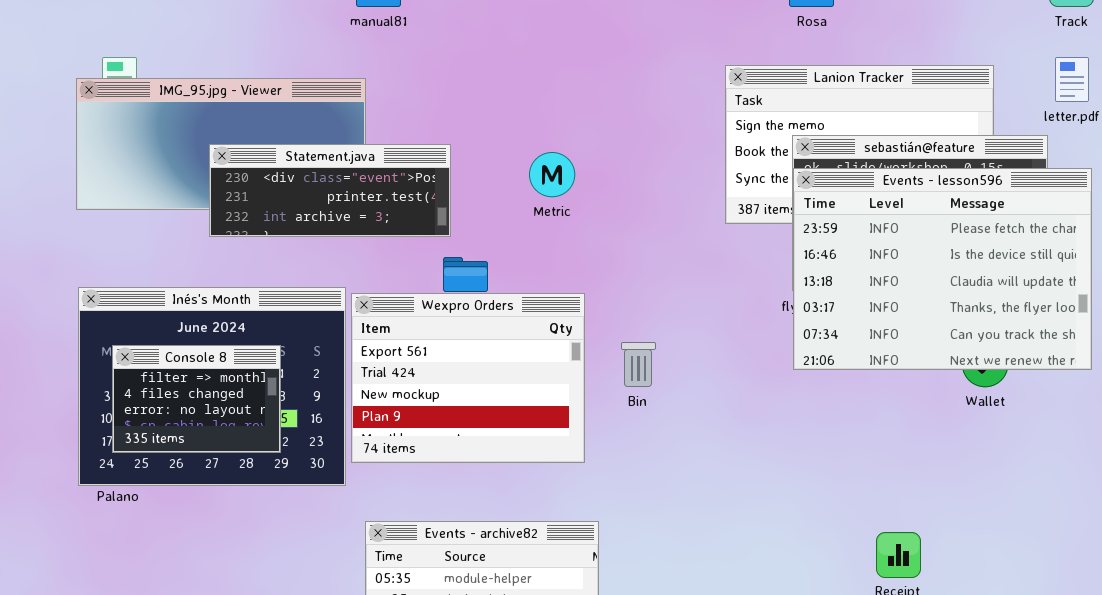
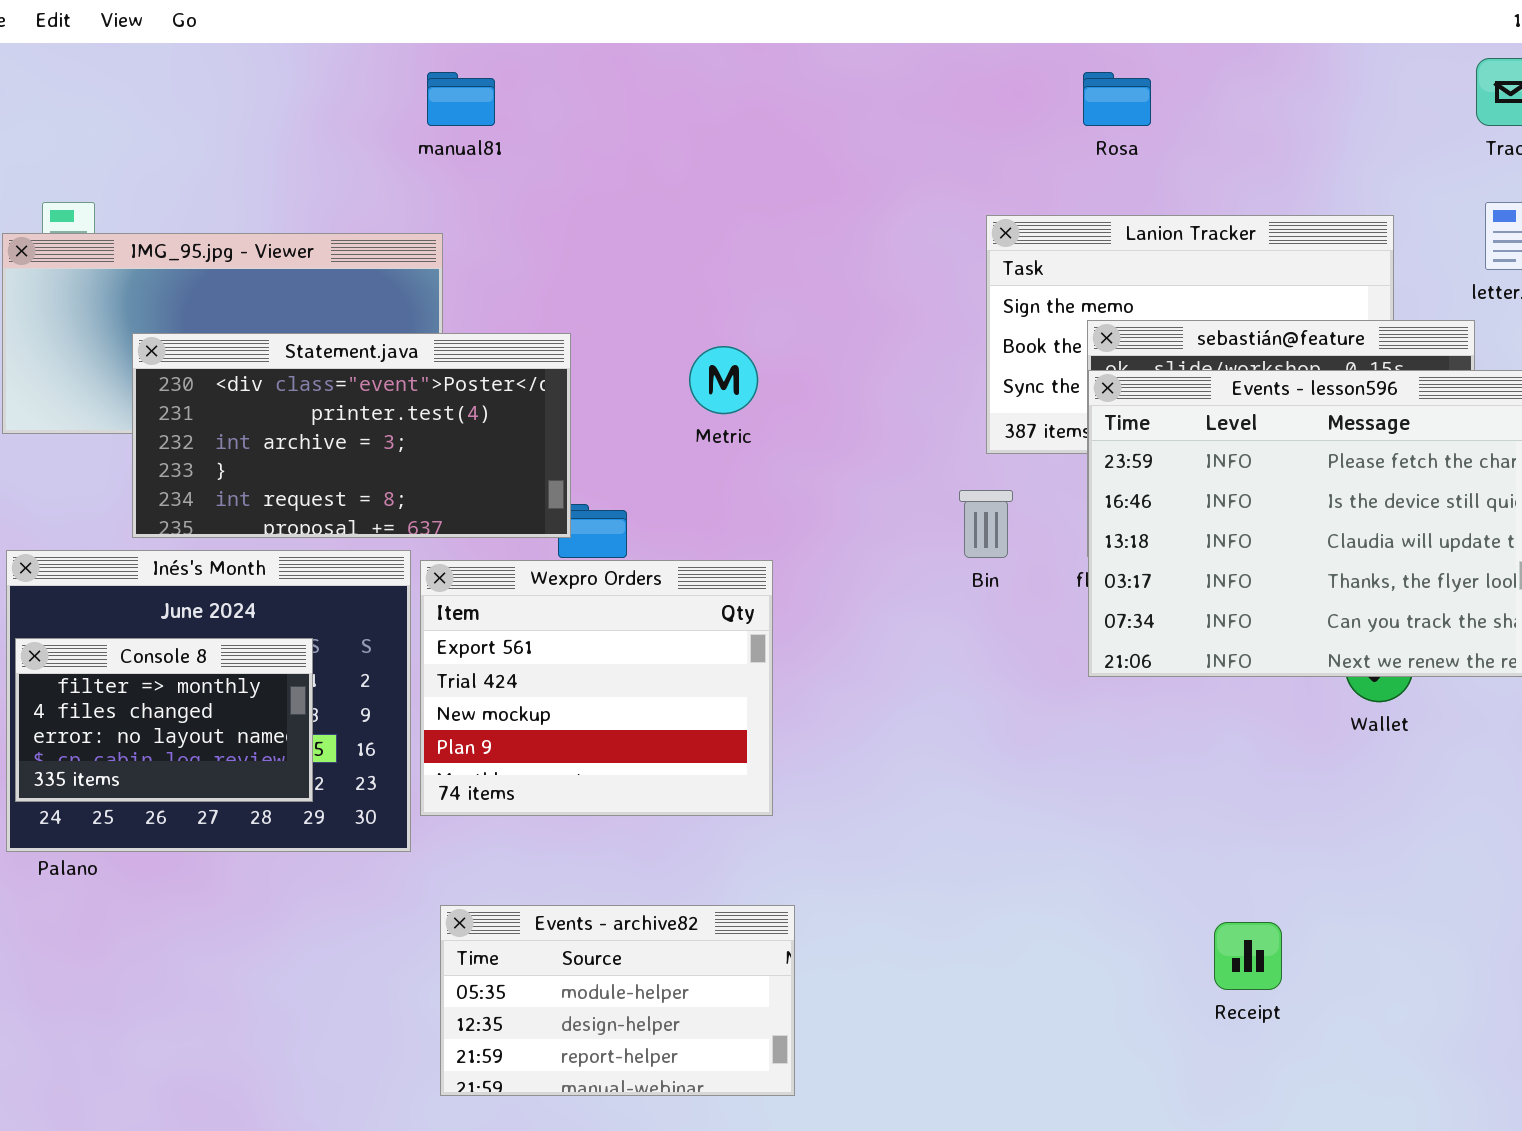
Statement.java: [209,144,451,237] -> [132,333,571,538], resized
Bin: [621,342,656,387] -> [959,490,1013,558], moved
Console 8: [112,345,281,453] -> [15,638,313,802], resized

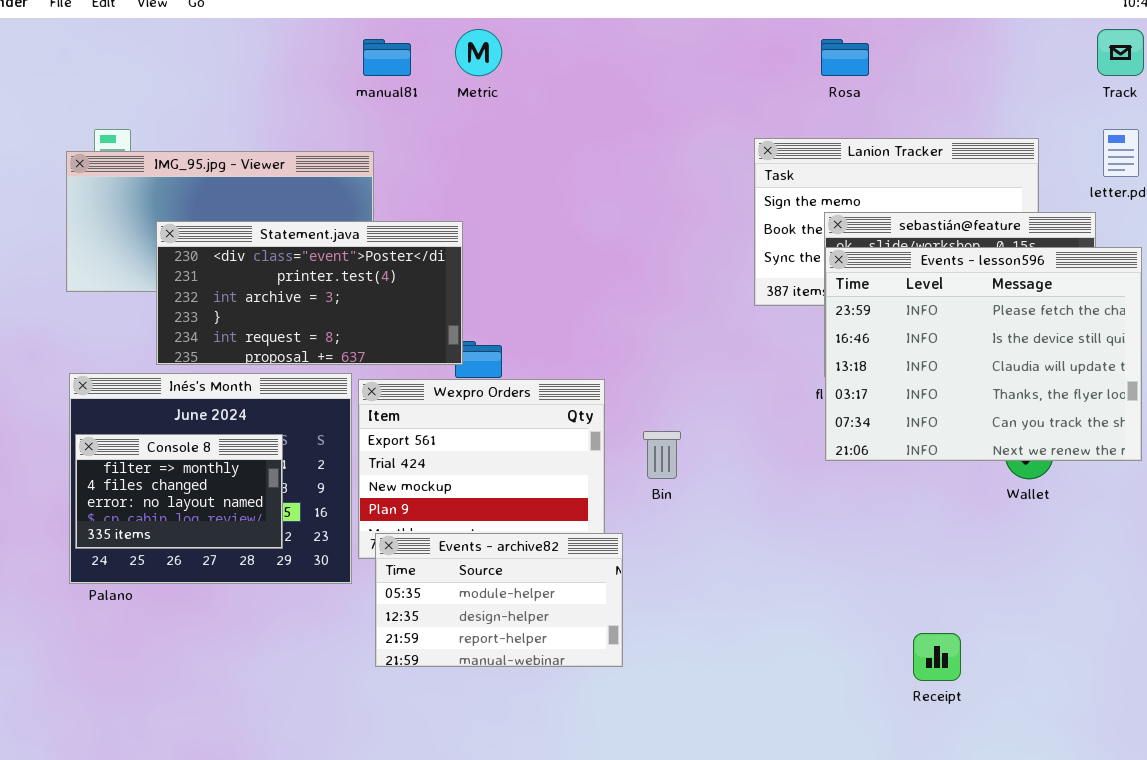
Metric: [689,346,758,414] -> [455,29,502,76], moved
Bin: [959,490,1013,558] -> [643,431,681,479], moved
Events - archive82: [440,905,795,1096] -> [375,533,623,667], moved

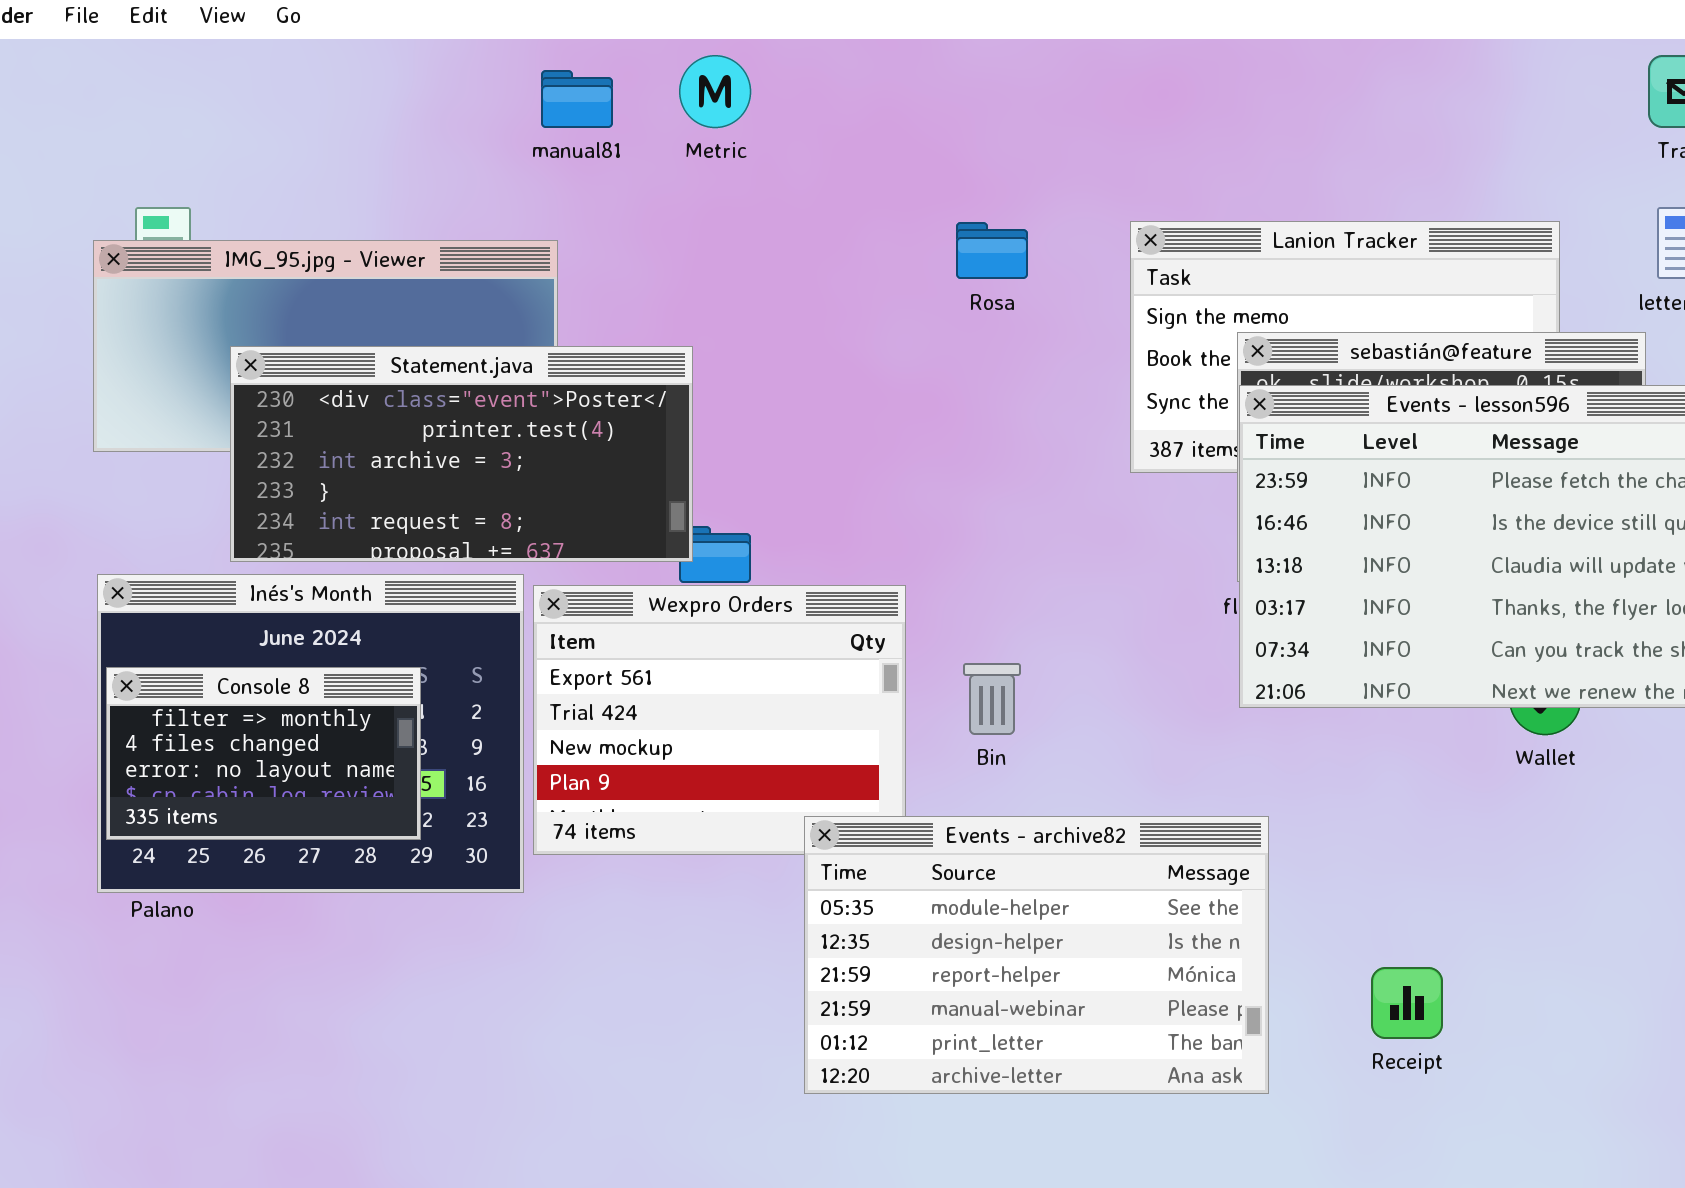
Rosa: [821,39,869,76] -> [956,222,1028,279], moved
Events - archive82: [375,533,623,667] -> [804,816,1269,1094], moved, resized

